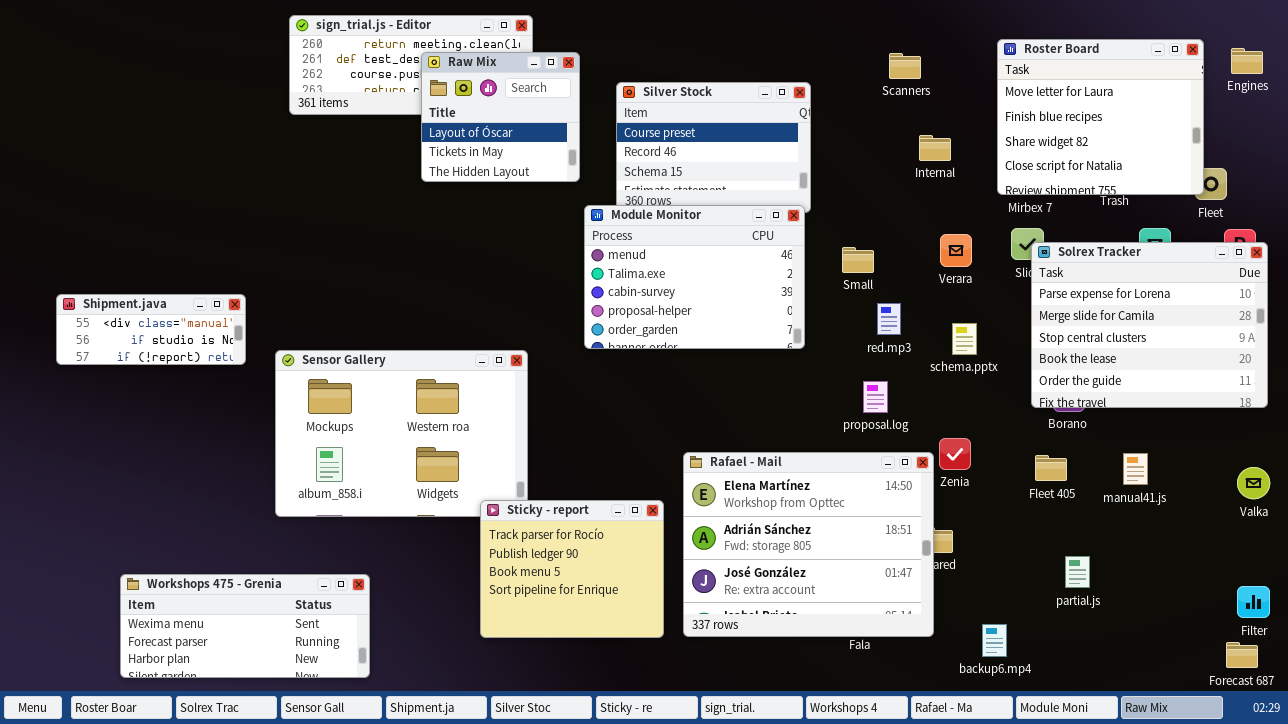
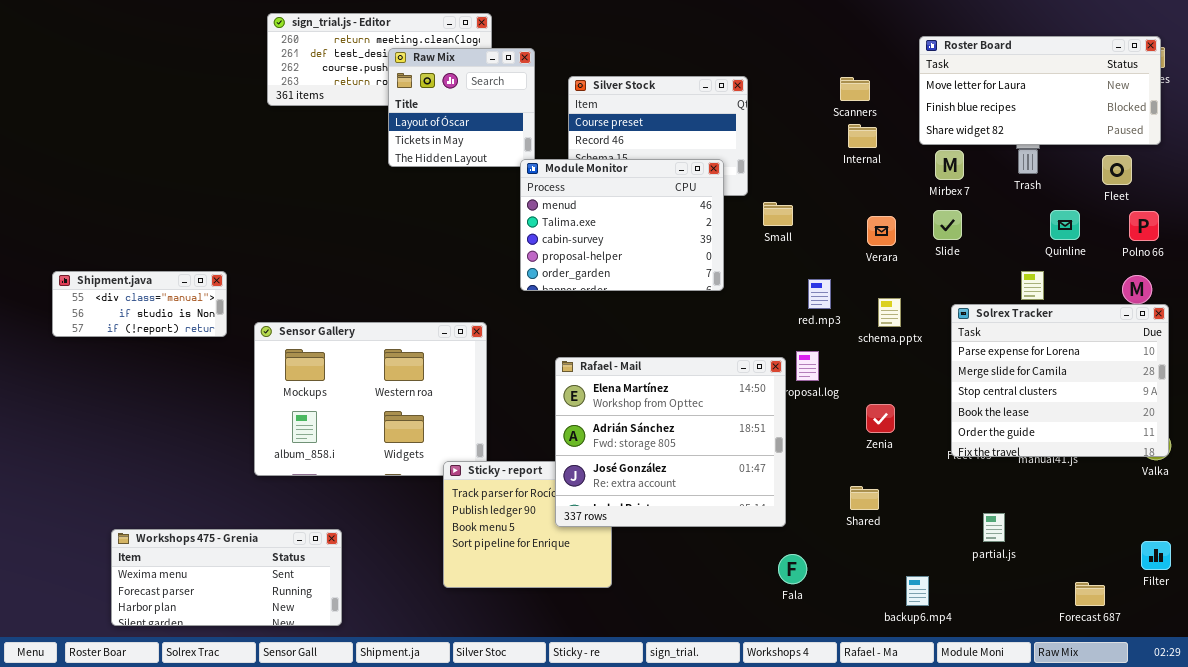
Roster Board: [997,39,1204,195] -> [919,36,1161,145], resized
Scanners: [889,53,921,79] -> [840,77,870,101], moved
Module Monitor: [584,205,805,349] -> [520,159,724,291], moved
Solrex Tracker: [1031,242,1268,408] -> [951,304,1169,457], moved
Small: [842,247,874,273] -> [763,202,793,226], moved
Rafael - Mail: [683,452,934,637] -> [555,357,786,527], moved
Forecast 687: [1226,642,1258,668] -> [1075,582,1105,606], moved

